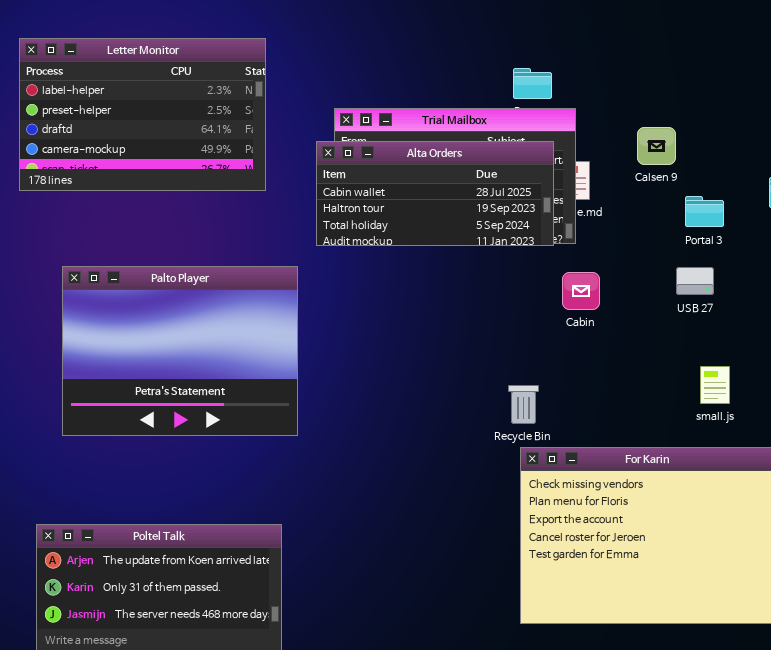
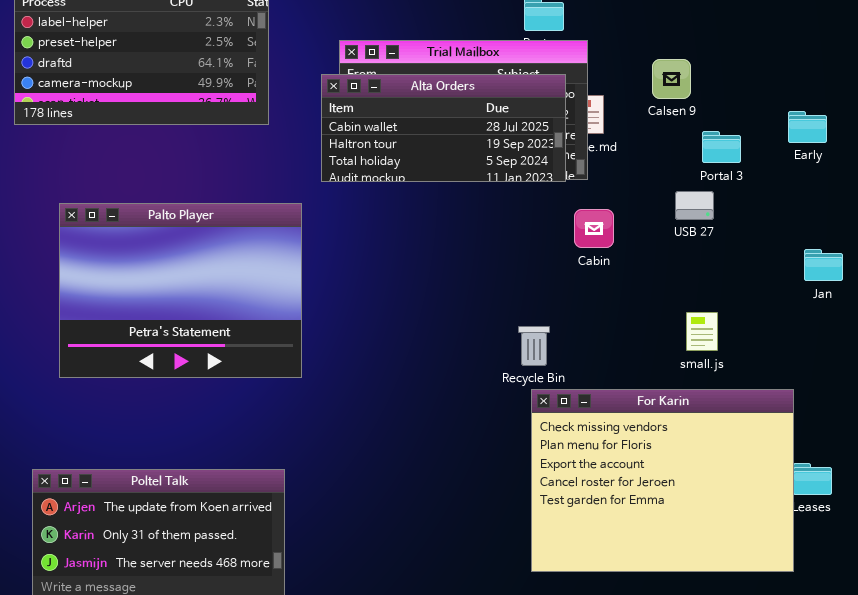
USB 27: [676,267,714,295] -> [675,191,714,220], moved
small.js: [700,366,730,404] -> [686,312,718,351], moved

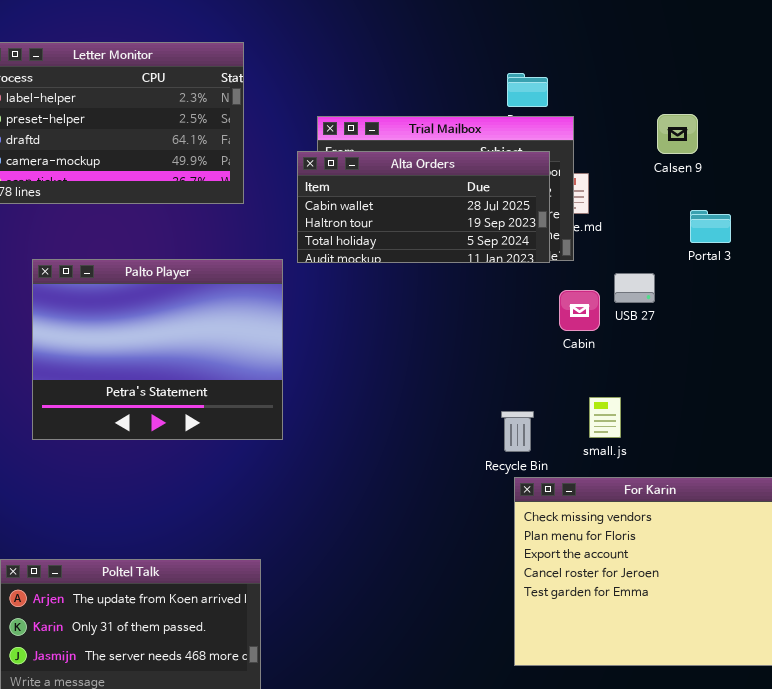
Calsen 9: [652,59,691,99] -> [657,114,698,154], moved
USB 27: [675,191,714,220] -> [614,273,655,303], moved
Palto Player: [59,203,302,378] -> [32,259,283,440], moved
small.js: [686,312,718,351] -> [589,397,621,438], moved

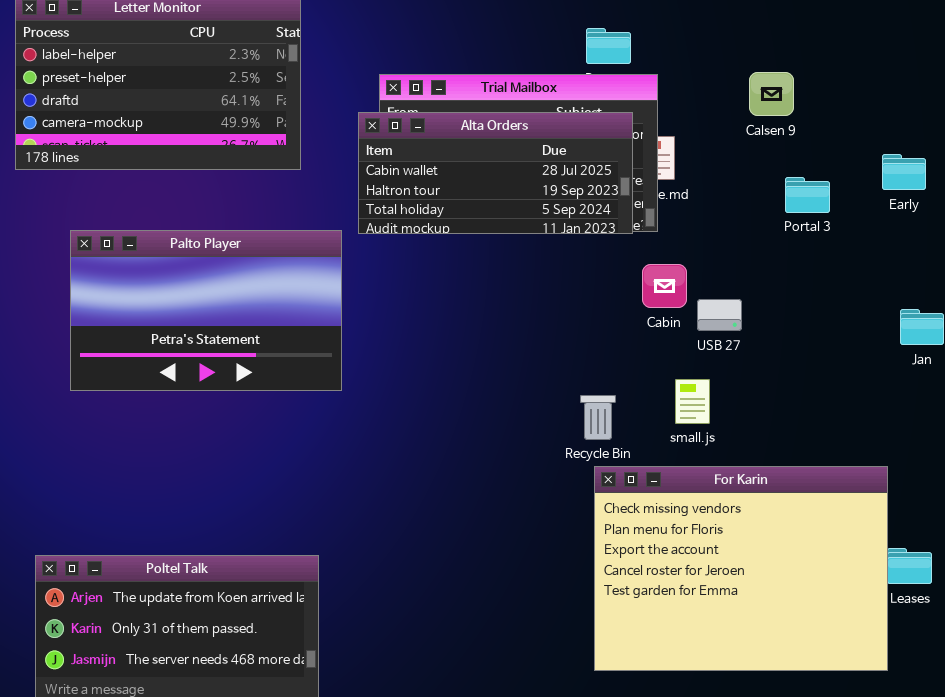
Palto Player: [32,259,283,440] -> [70,230,342,391], resized
USB 27: [614,273,655,303] -> [697,299,742,331], moved

